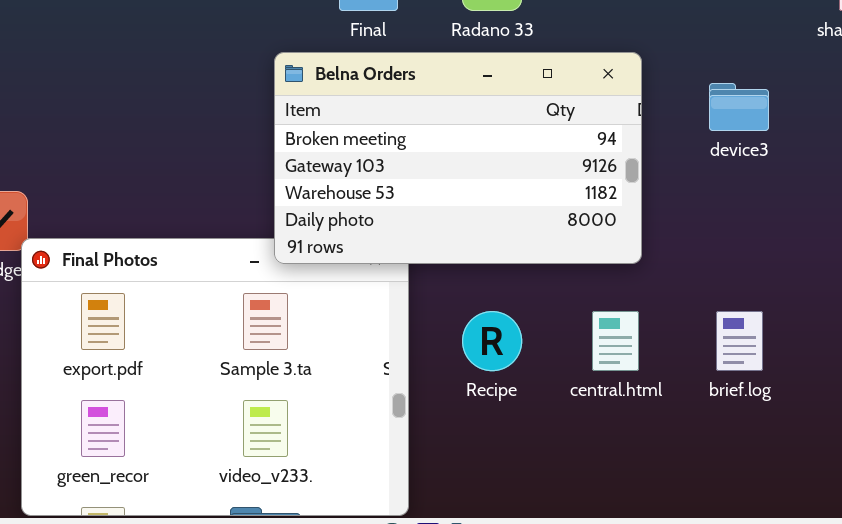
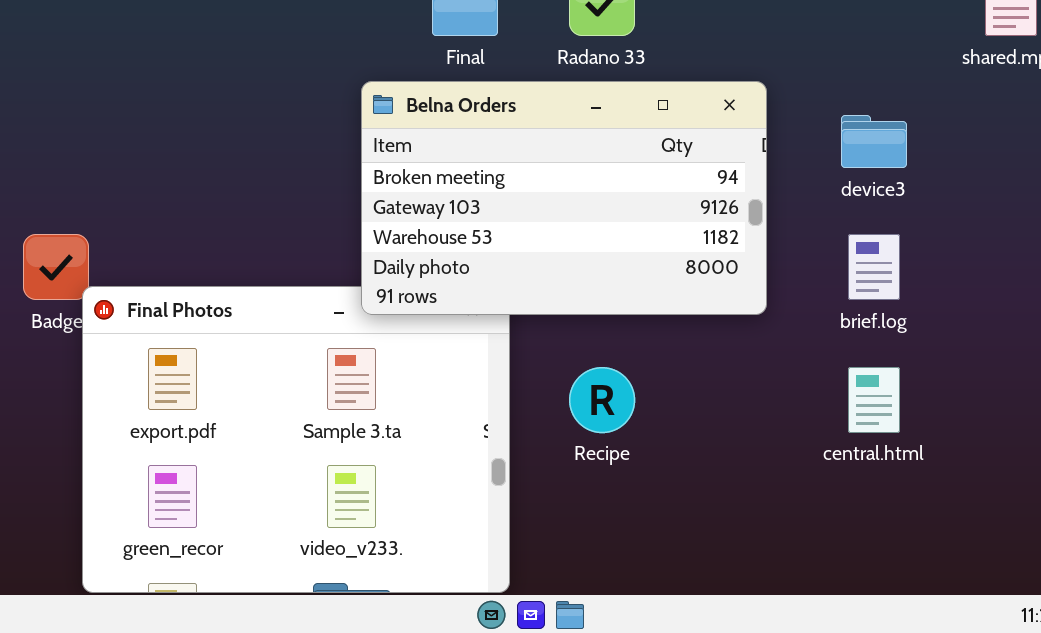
central.html: [592,311,639,371] -> [848,367,900,433], moved
brief.log: [716,311,763,371] -> [848,234,900,300], moved

